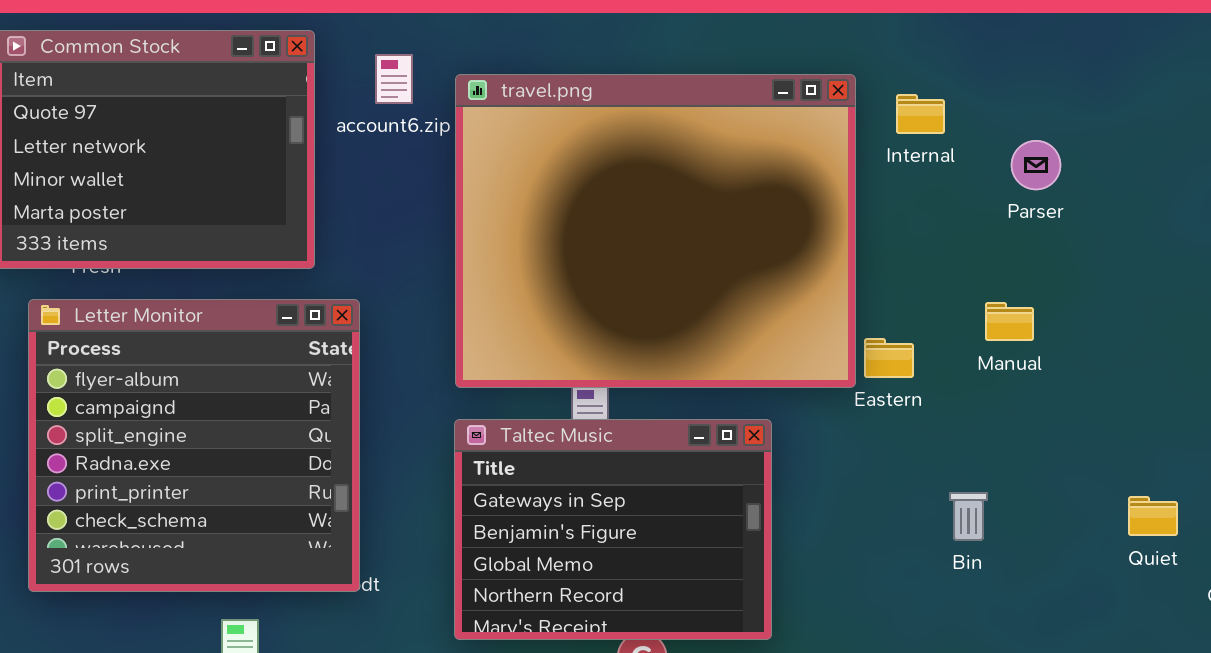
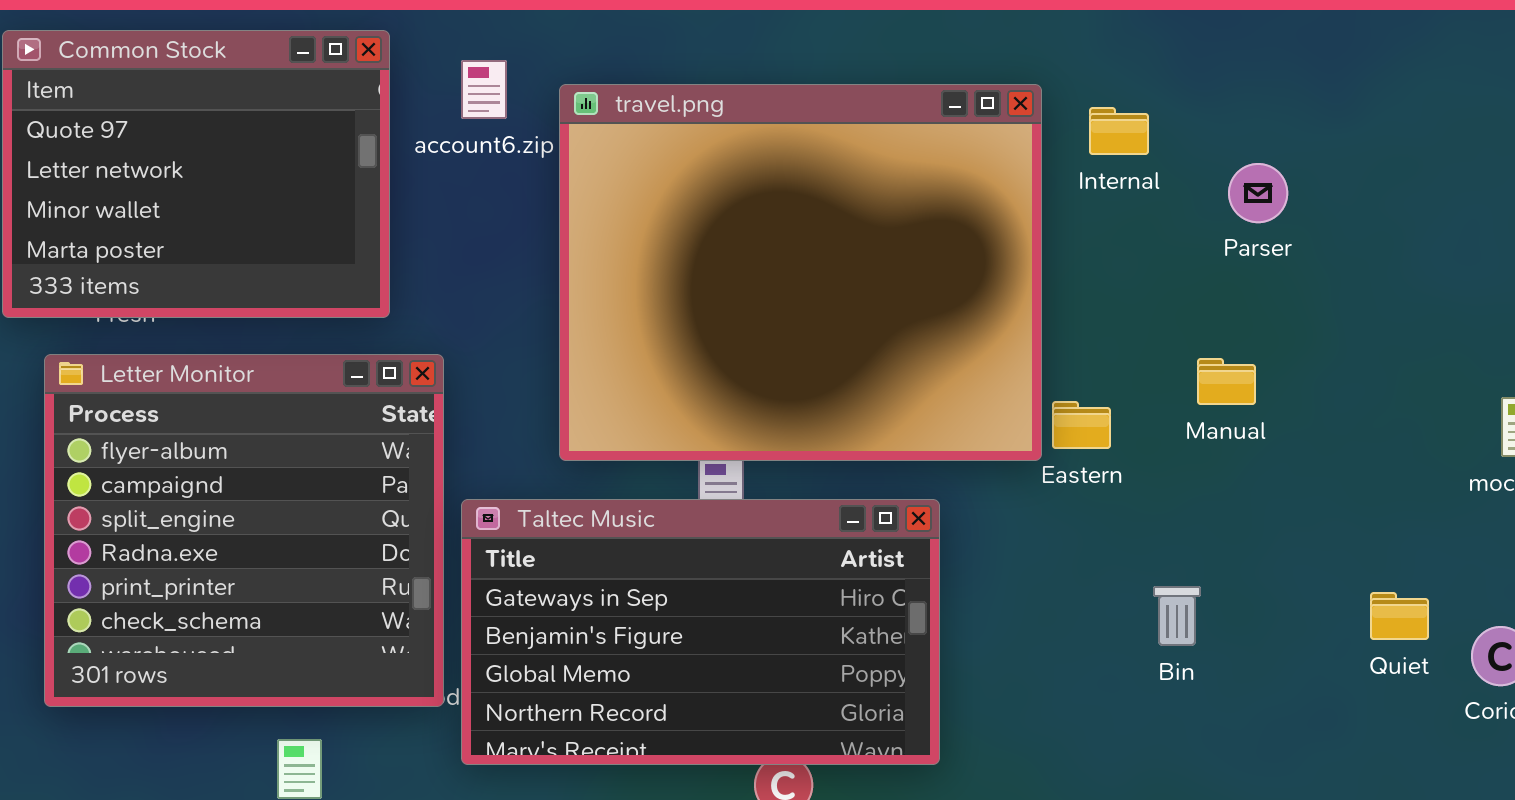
Taltec Music: [454,419,772,640] -> [461,499,940,765], resized

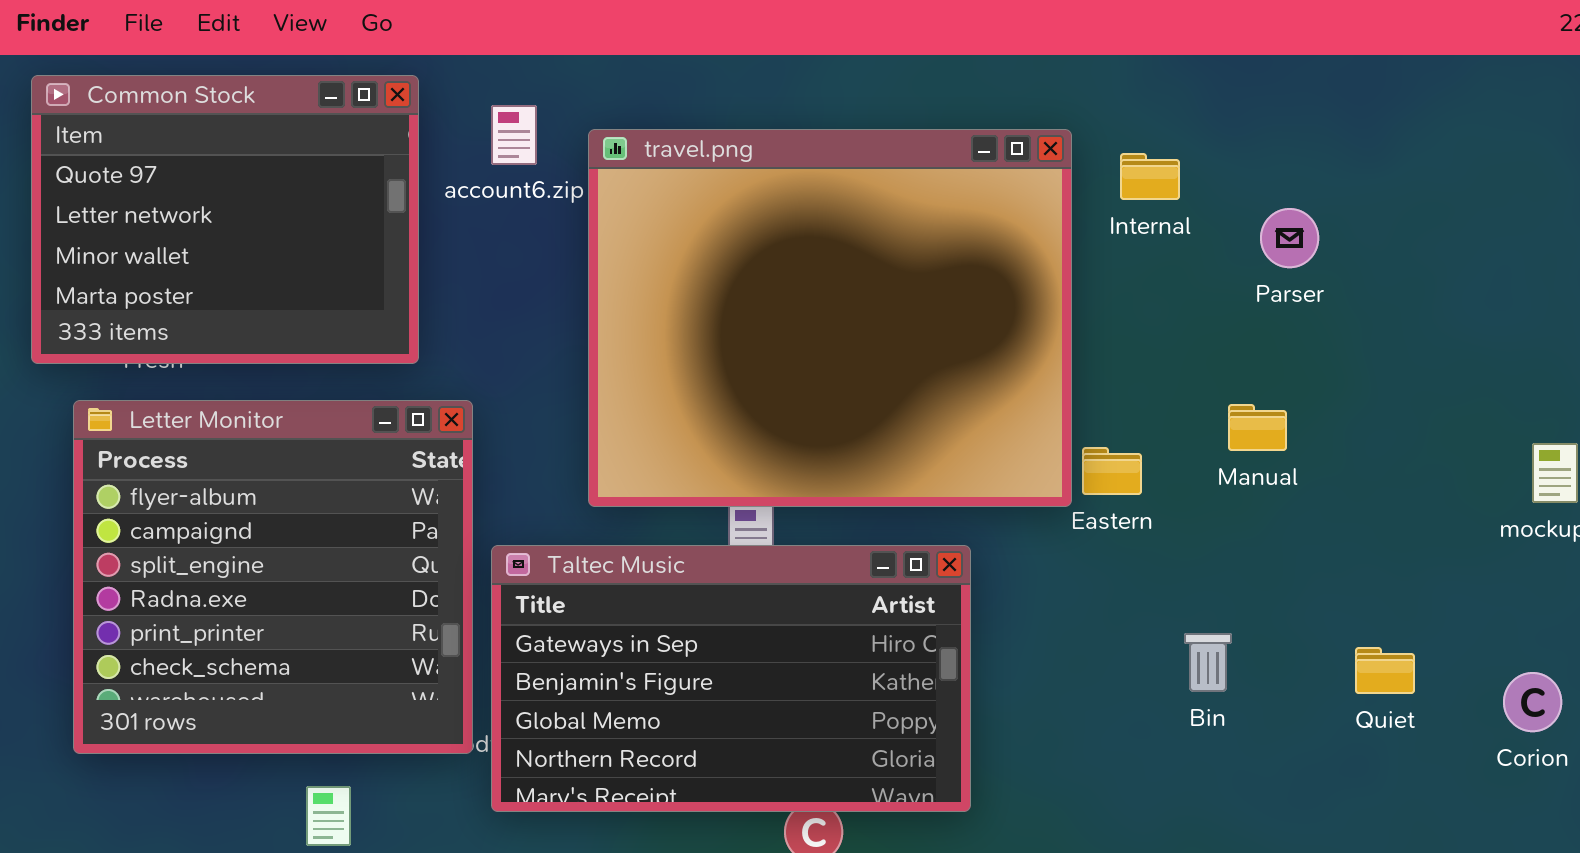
Quiet: [1370,592,1429,640] -> [1355,647,1415,694], moved

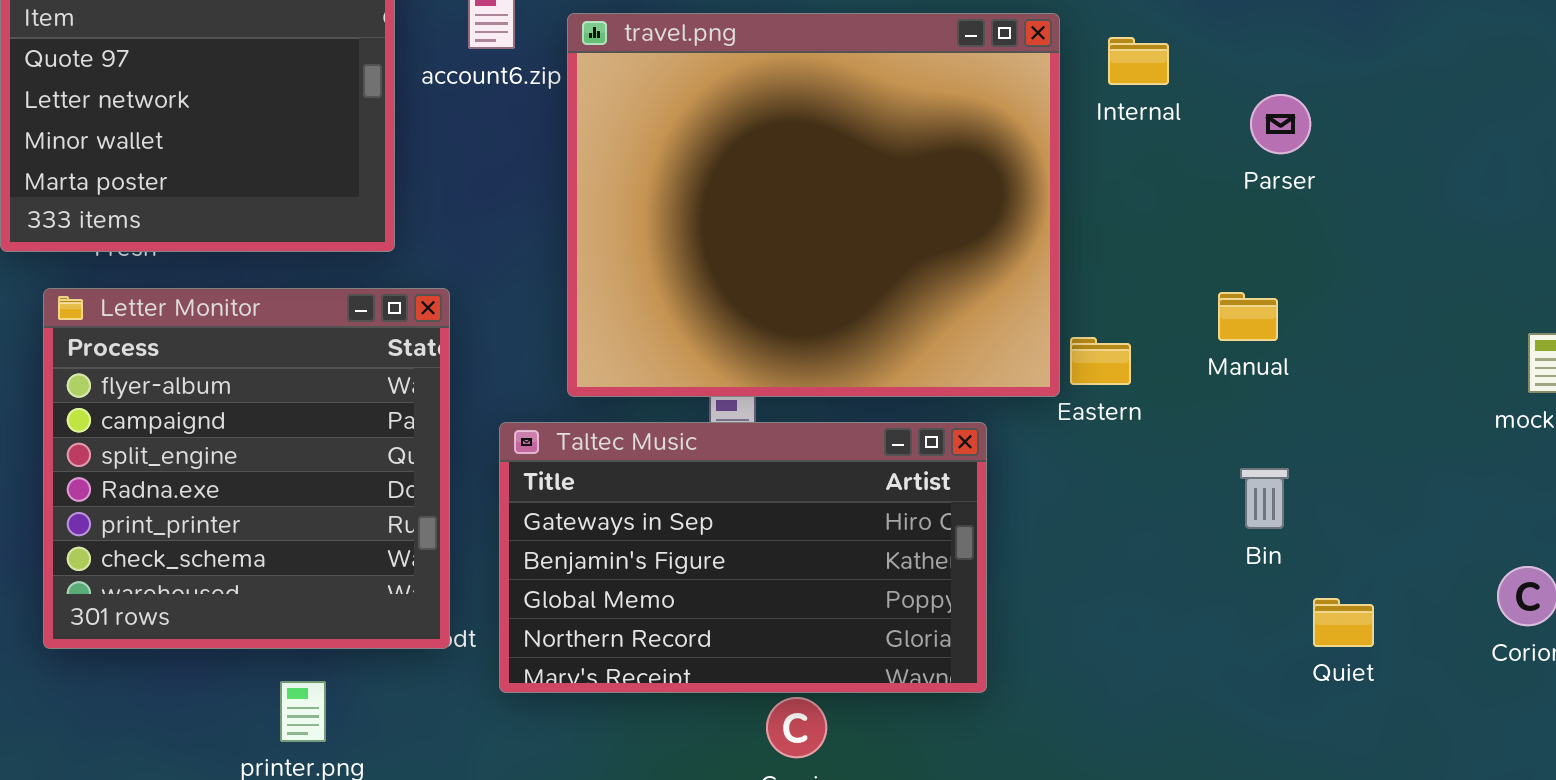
Taltec Music: [491,545,971,812] -> [499,422,987,693], moved
Bin: [1184,633,1232,692] -> [1240,468,1289,529], moved
Quiet: [1355,647,1415,694] -> [1313,598,1374,647], moved

